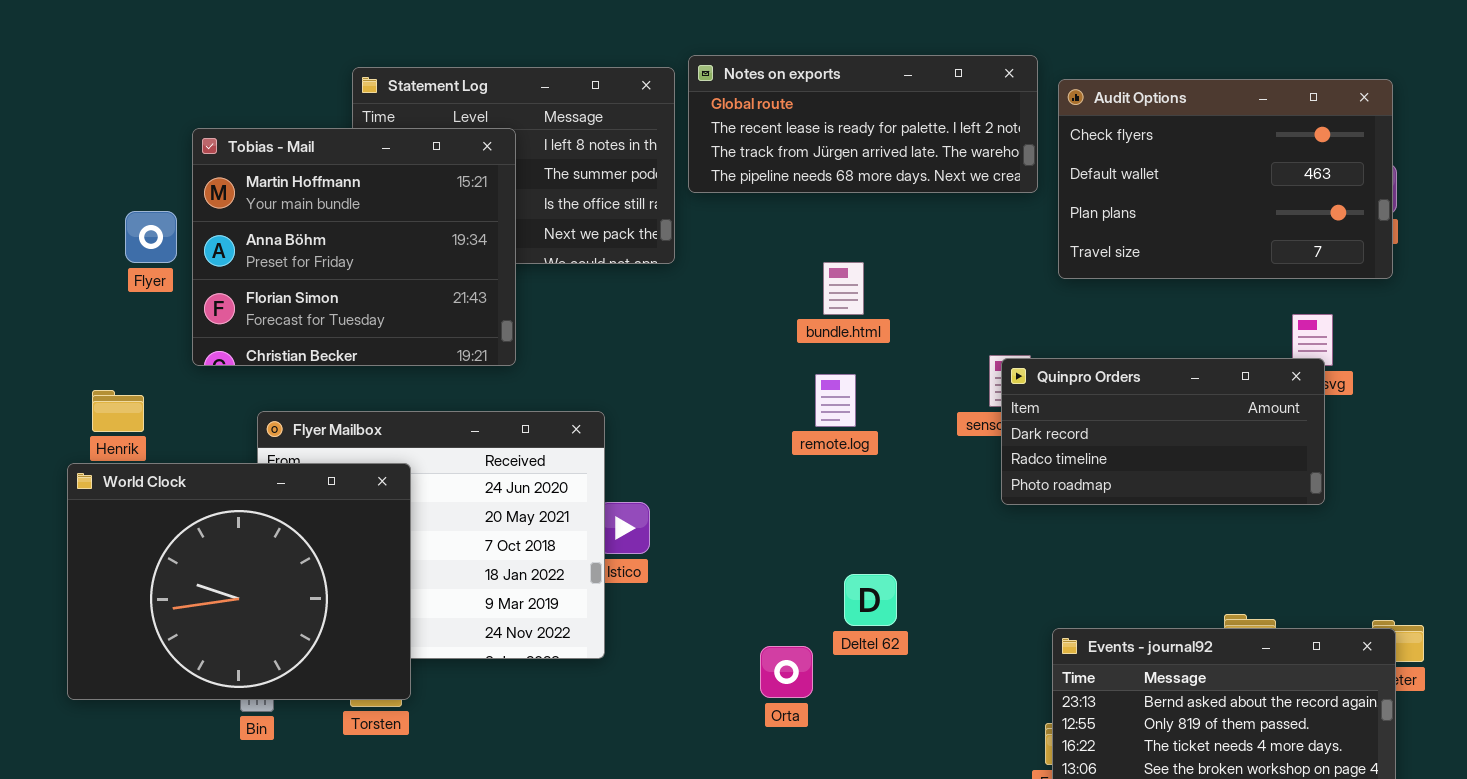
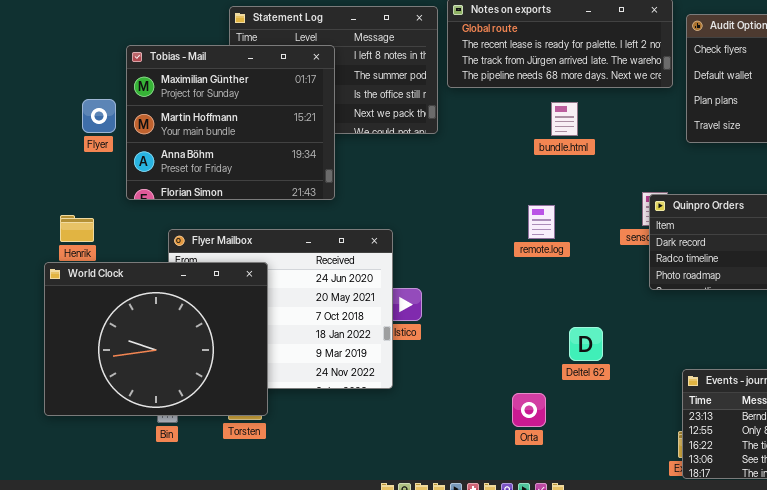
Tobias - Mail: [192,128,516,366] -> [126,45,335,200], scrolled up 1 row
bundle.html: [823,262,864,315] -> [551,102,578,136], moved
Deltel 62: [844,574,897,626] -> [569,327,603,361], moved
Orta: [760,646,813,698] -> [512,393,546,427], moved

